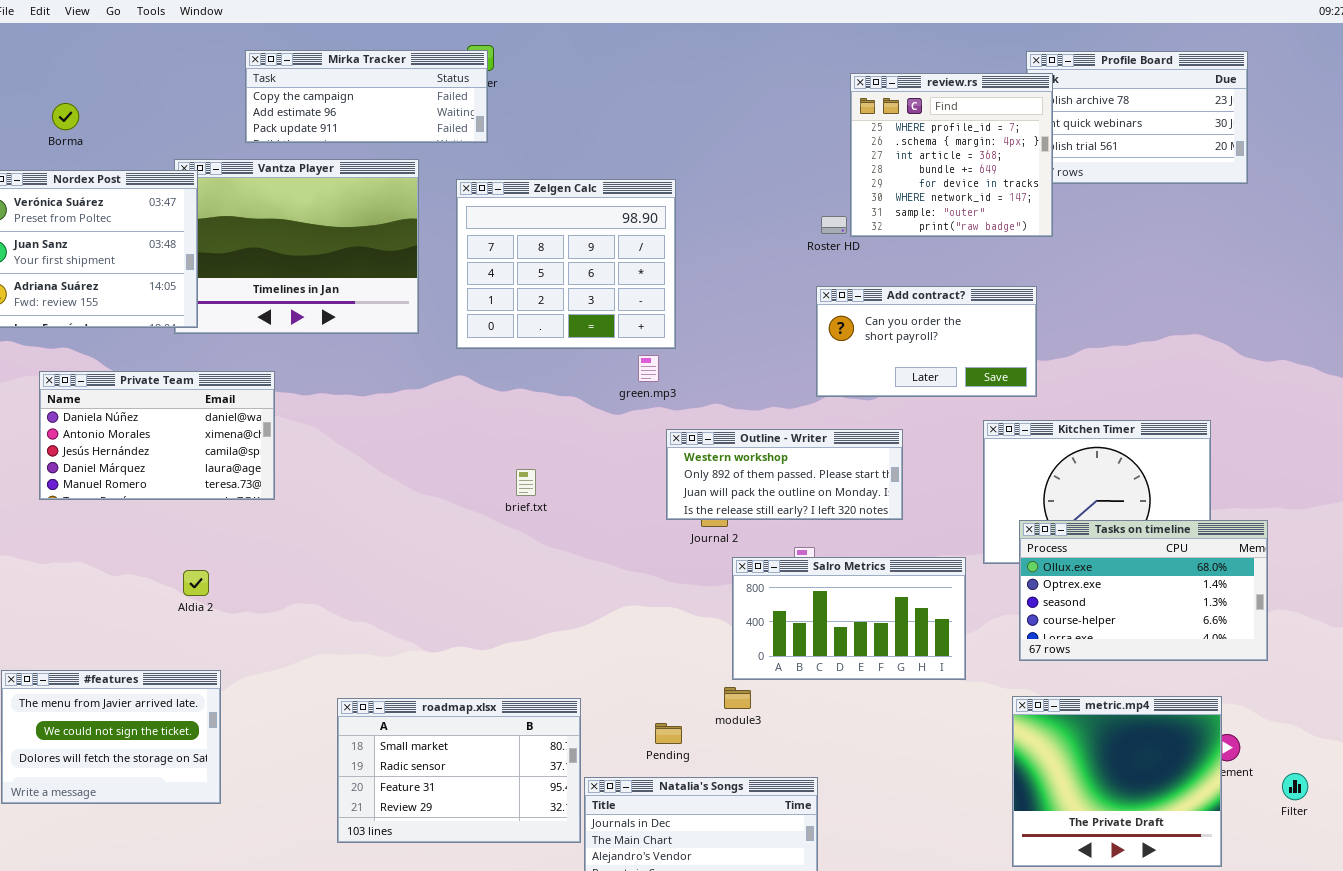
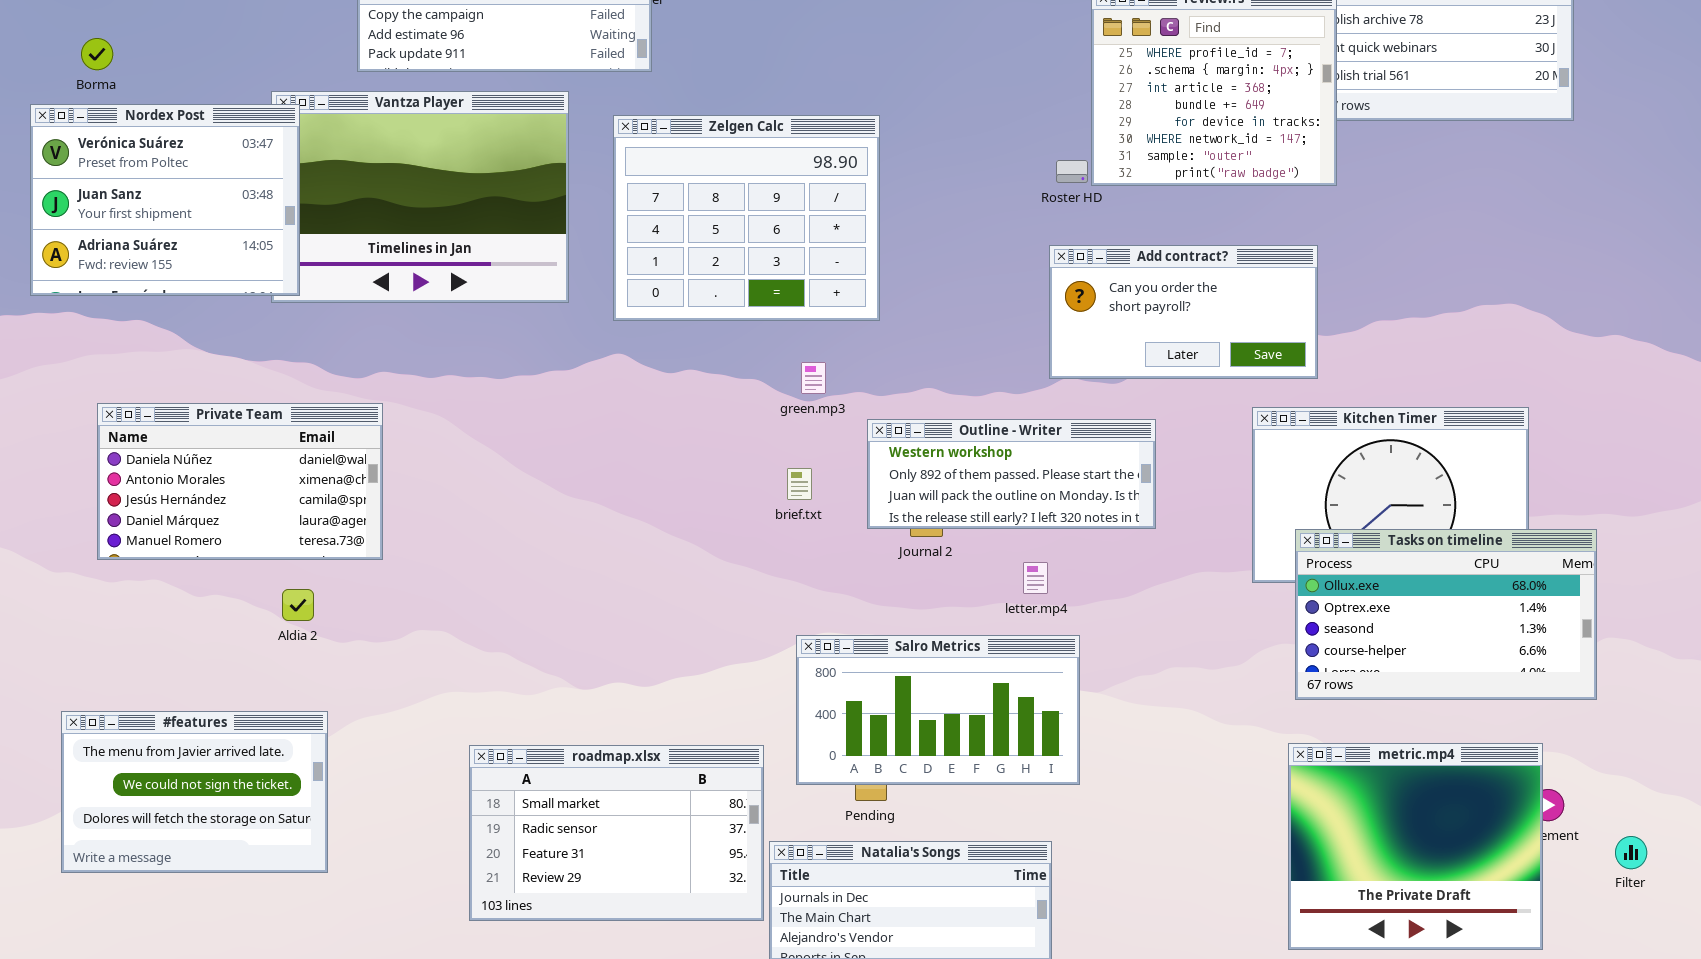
Borma: [52,103,79,130] -> [81,38,113,70], moved
green.mp3: [638,355,659,382] -> [801,362,826,394], moved
Private Team: [39,371,275,500] -> [97,403,383,560], moved
brief.txt: [516,469,536,496] -> [787,468,812,500], moved
Salro Metrics: [732,557,966,680] -> [796,635,1080,785], moved

